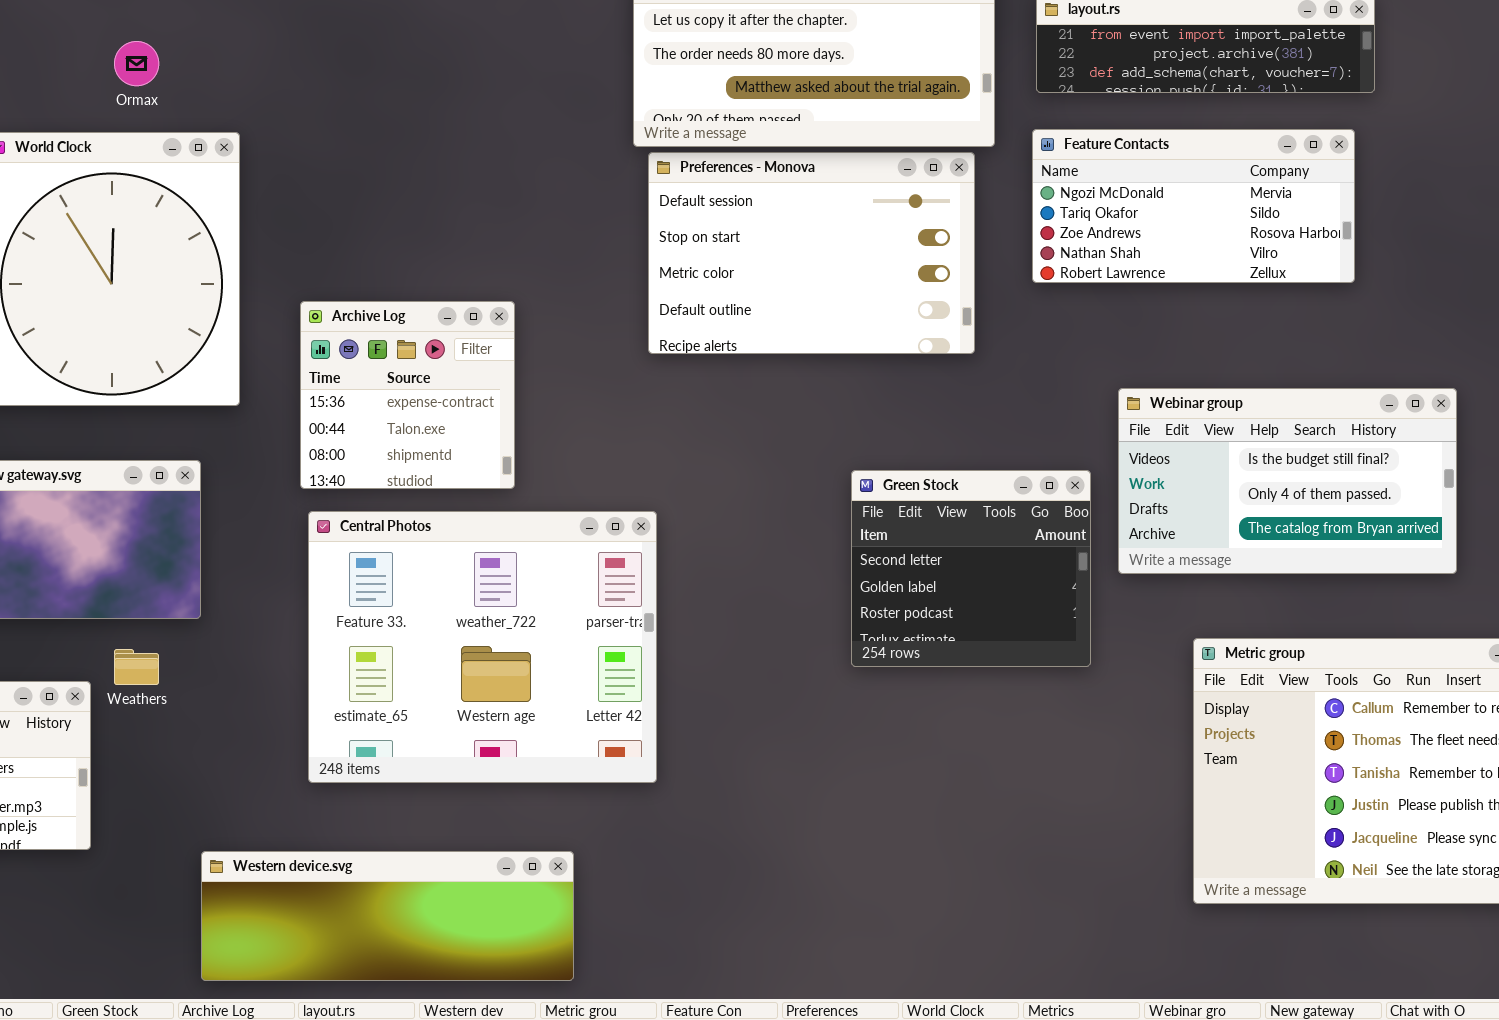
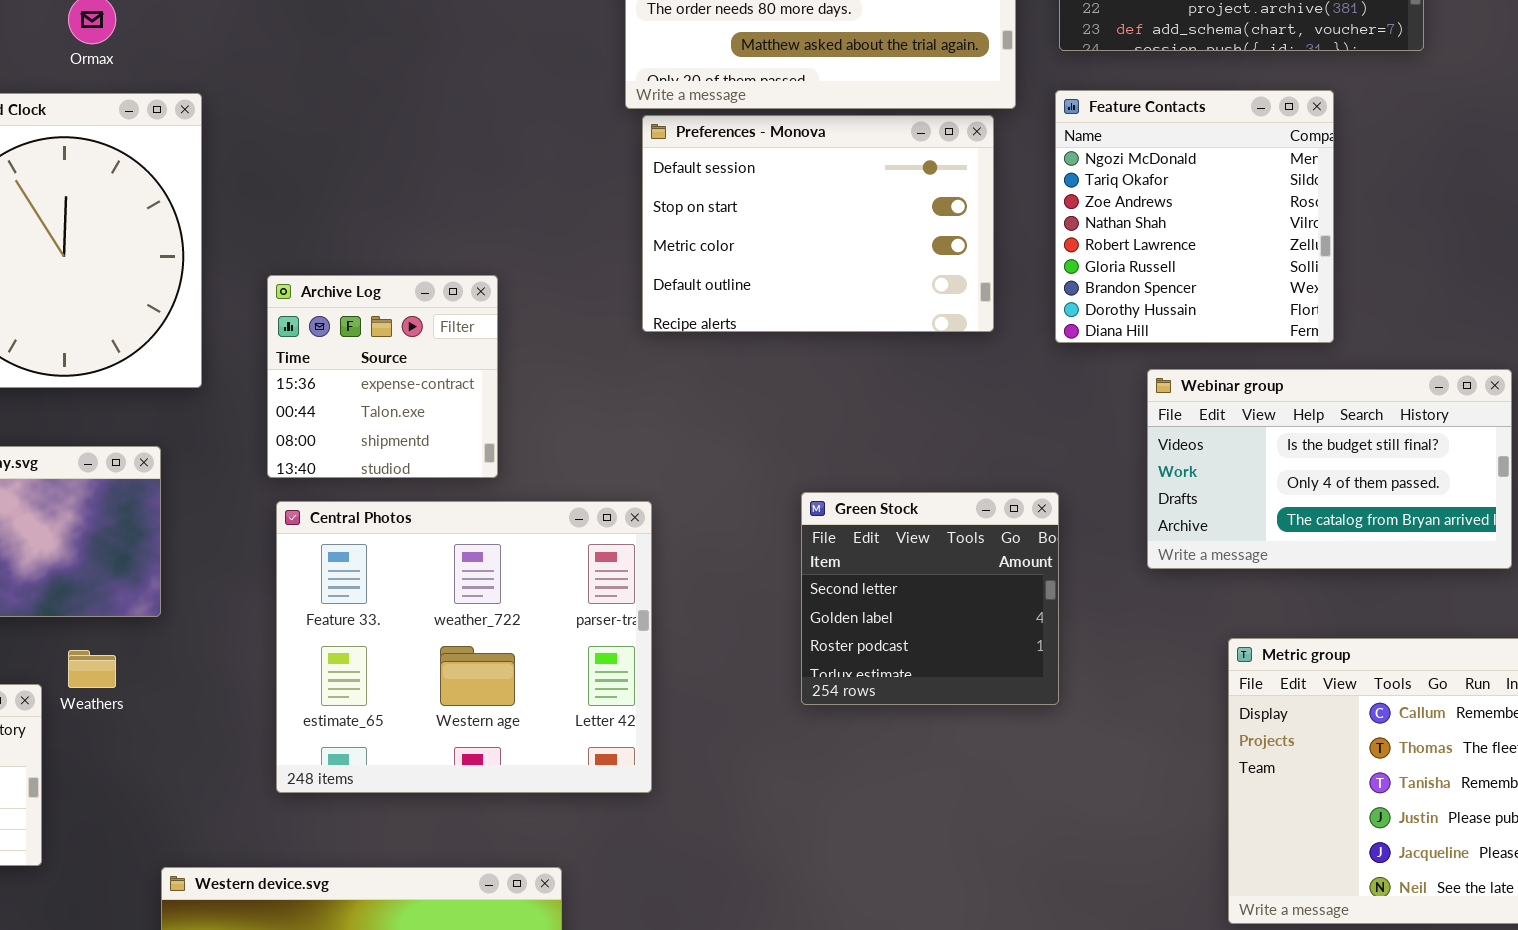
Feature Contacts: [1032,129,1355,283] -> [1055,90,1334,343], resized
Green Stock: [851,470,1091,667] -> [801,492,1059,705], moved

